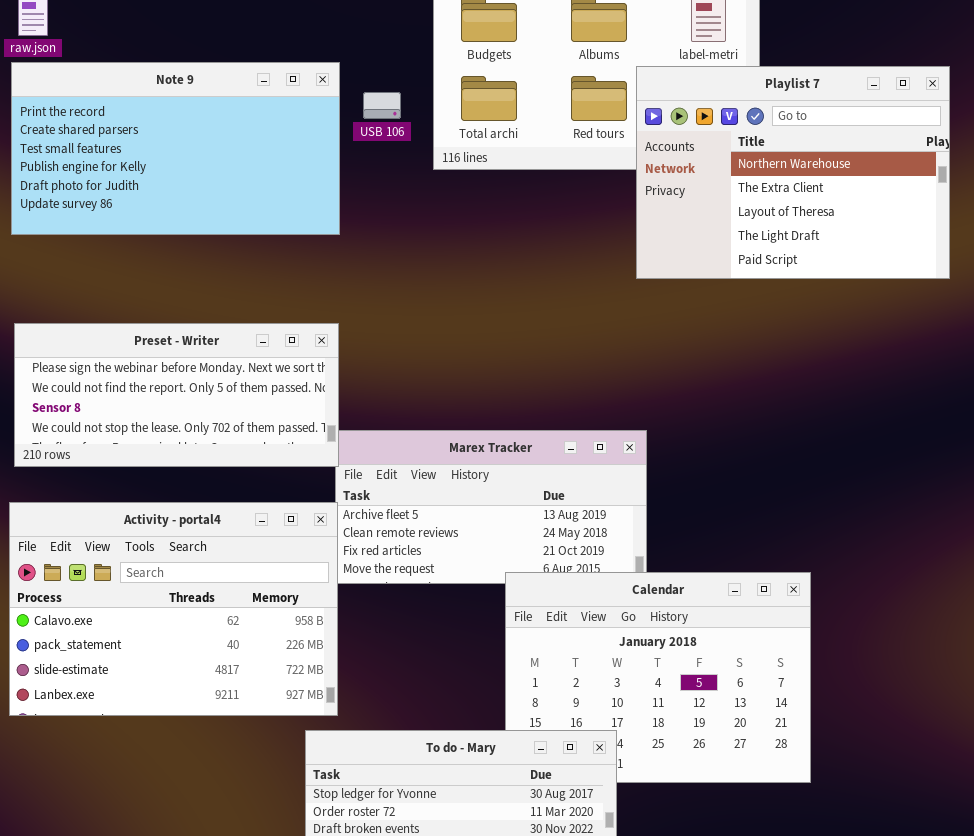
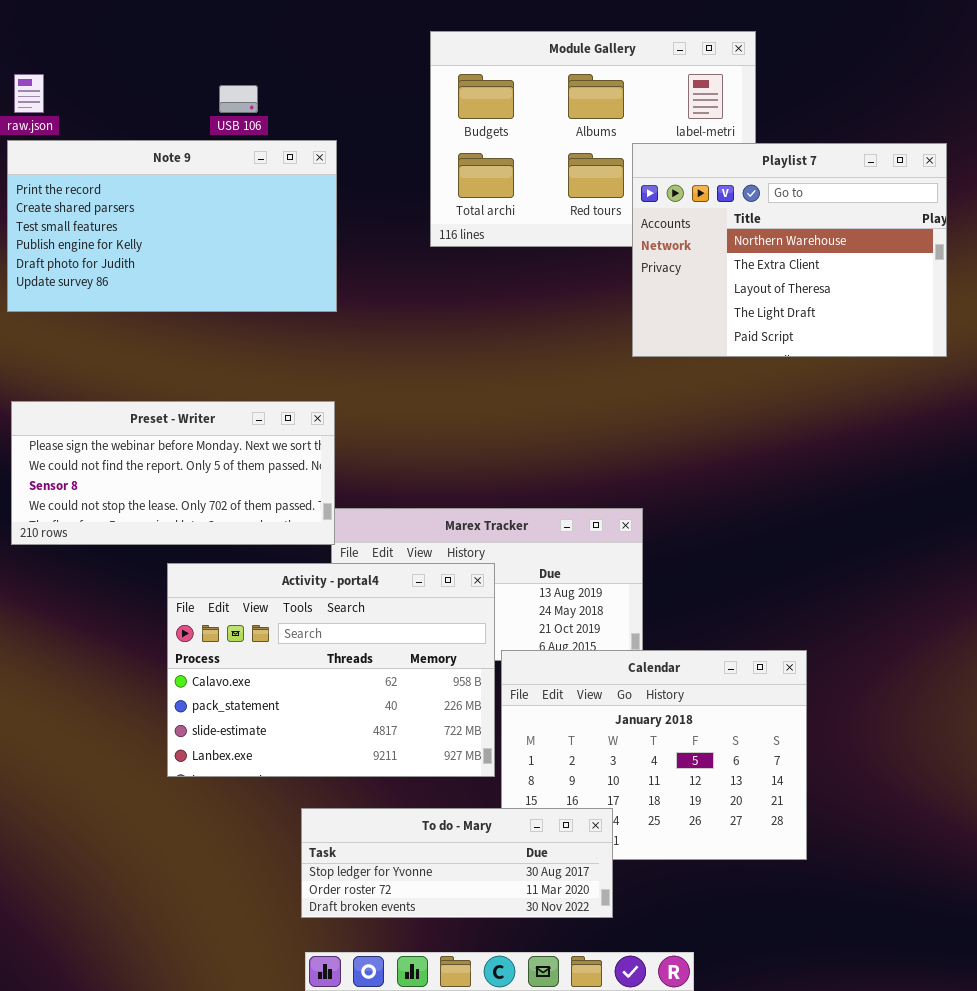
USB 106: [363,92,401,119] -> [219,85,258,113], moved
Activity - portal4: [9,502,338,716] -> [167,563,495,777], moved

